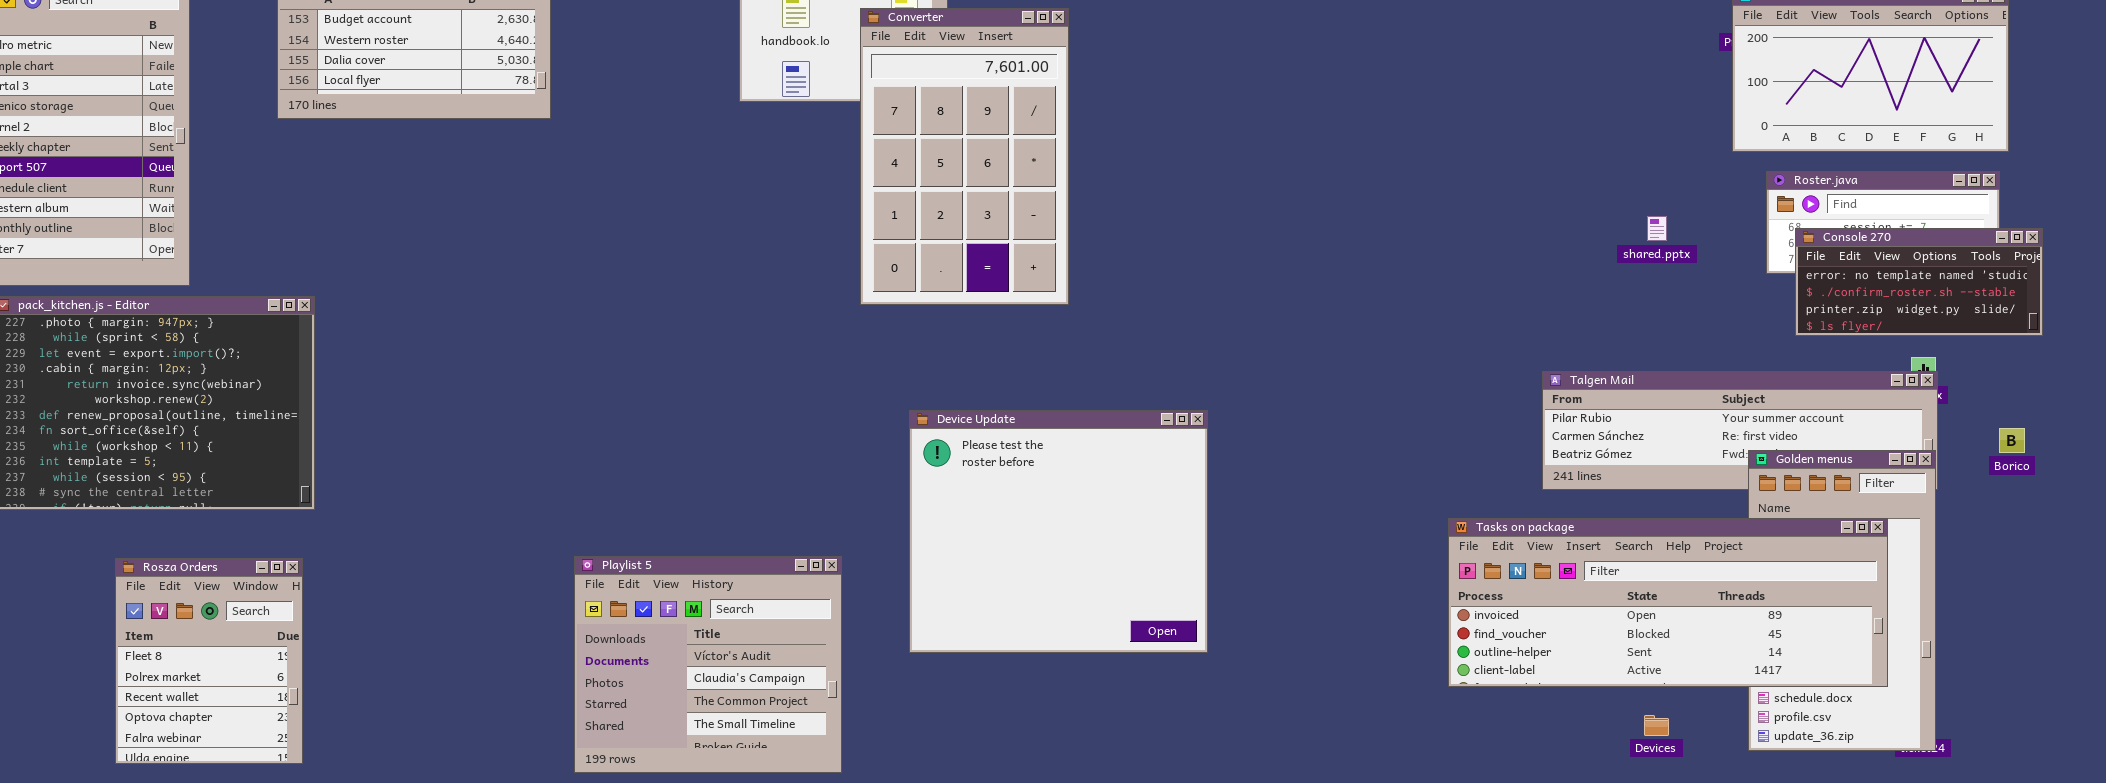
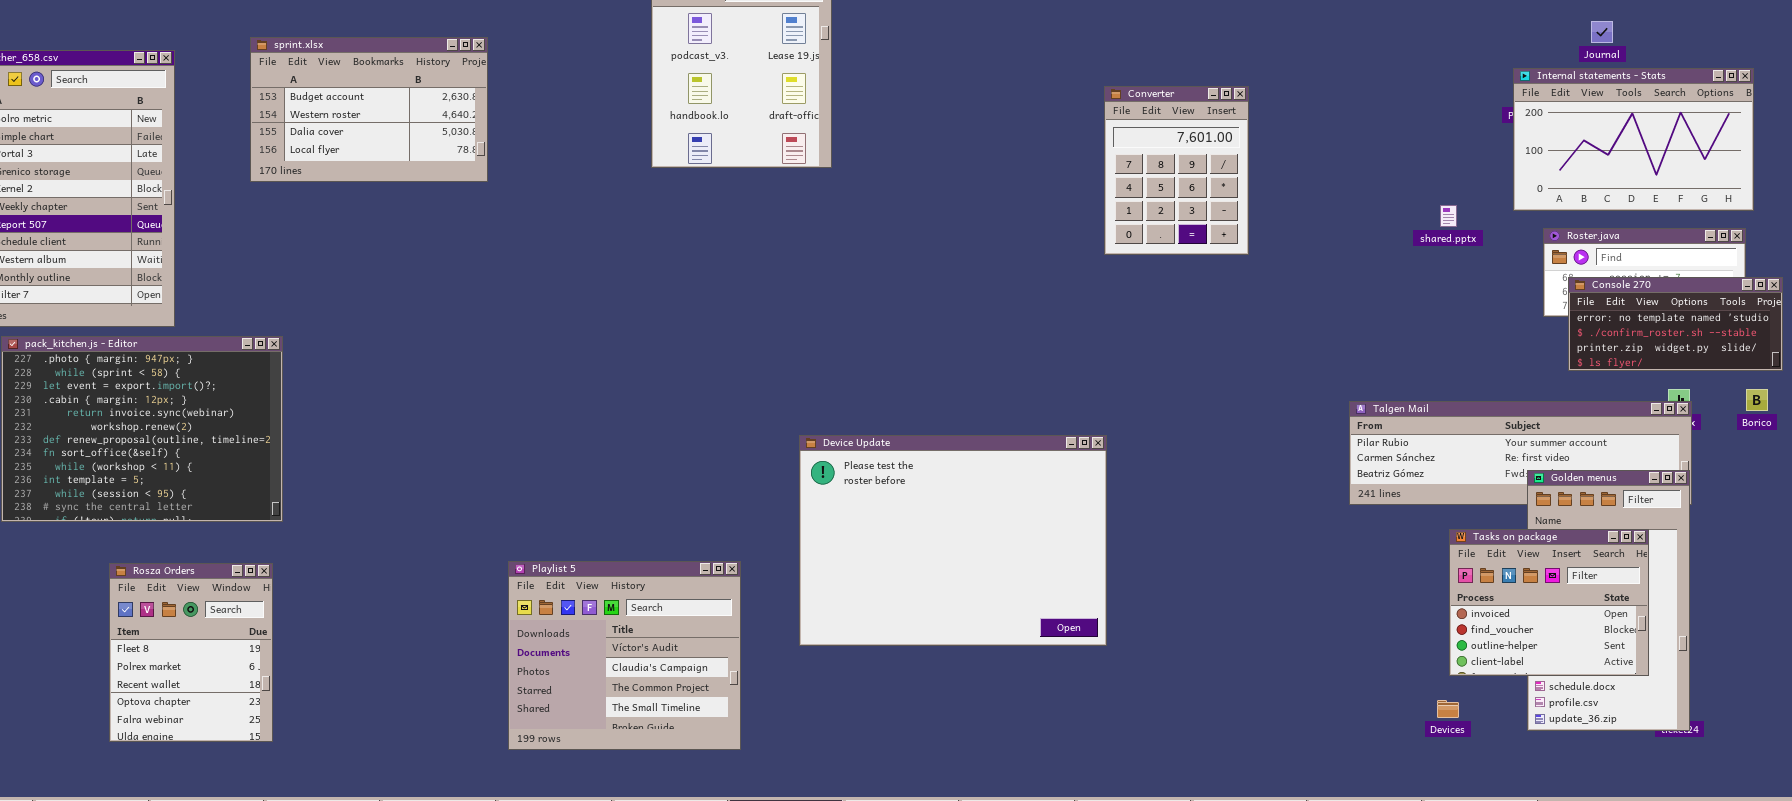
Converter: [860,8,1069,305] -> [1104,86,1249,255], moved, resized
shared.pptx: [1647,216,1667,241] -> [1440,205,1457,227], moved
Device Update: [909,410,1208,653] -> [799,435,1107,646], resized
Borico: [1999,428,2025,453] -> [1746,389,1768,411], moved
Tasks on package: [1448,518,1888,687] -> [1449,529,1649,676], resized

